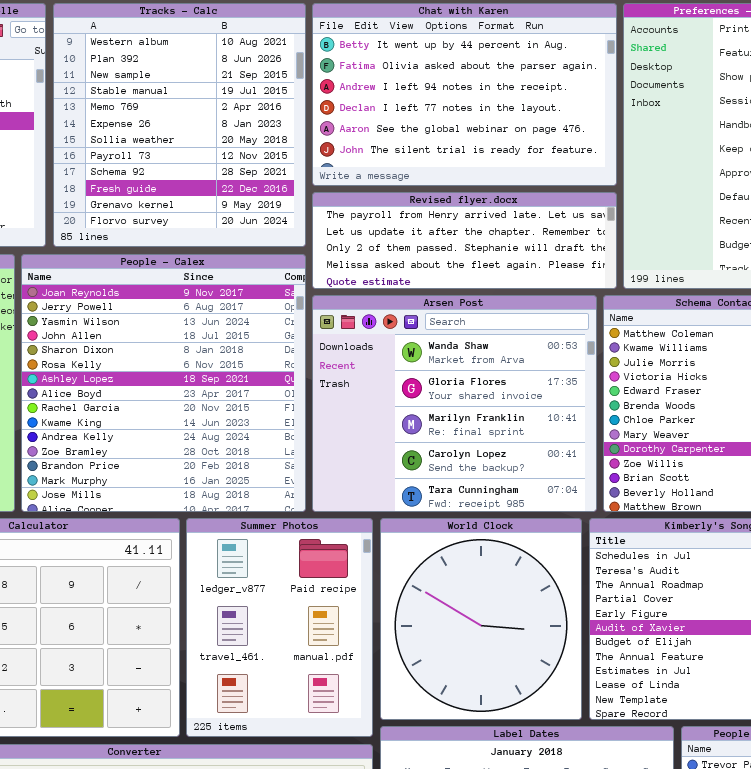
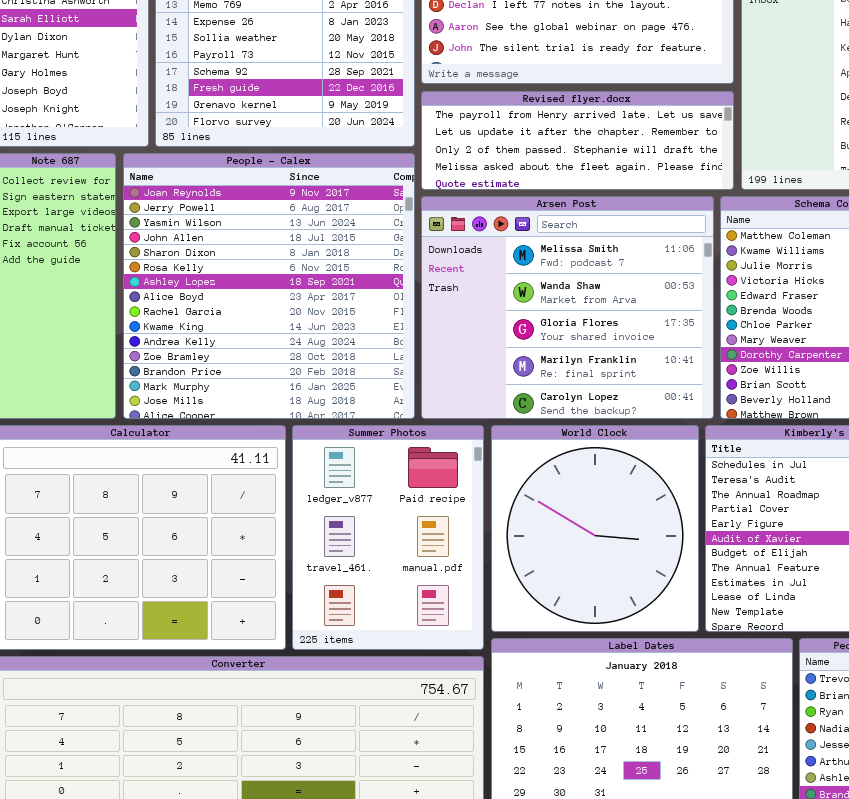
Arsen Post: [312,295,597,512] -> [421,196,714,419], scrolled up 1 row

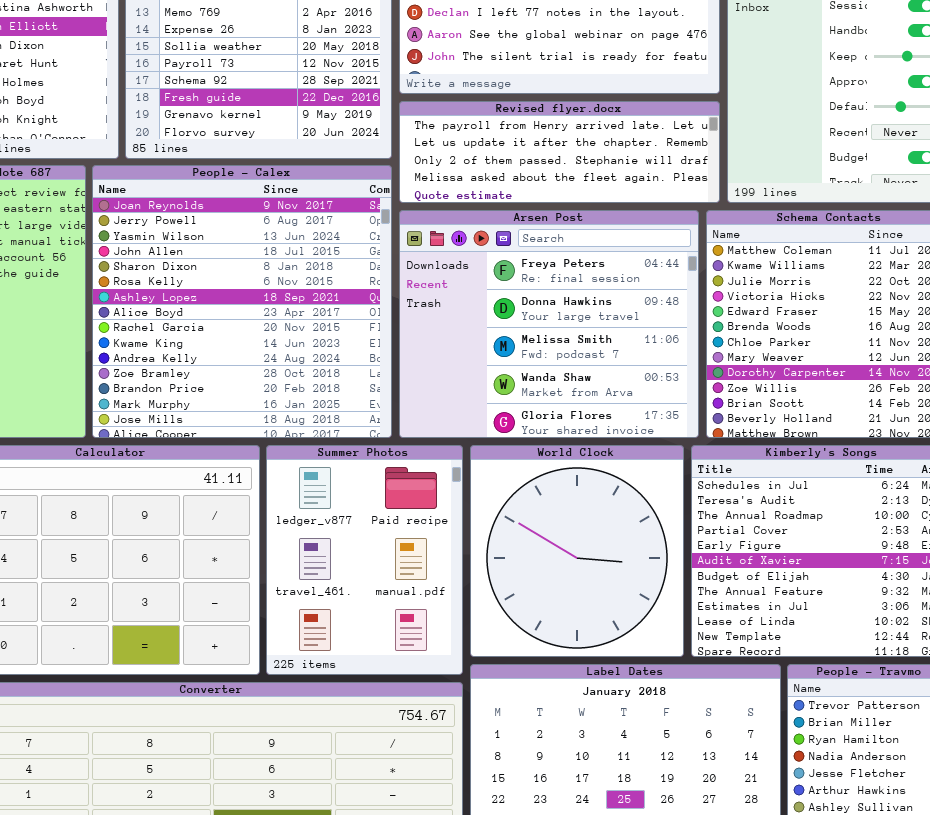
Arsen Post: [421,196,714,419] -> [399,210,699,438], scrolled up 2 rows

